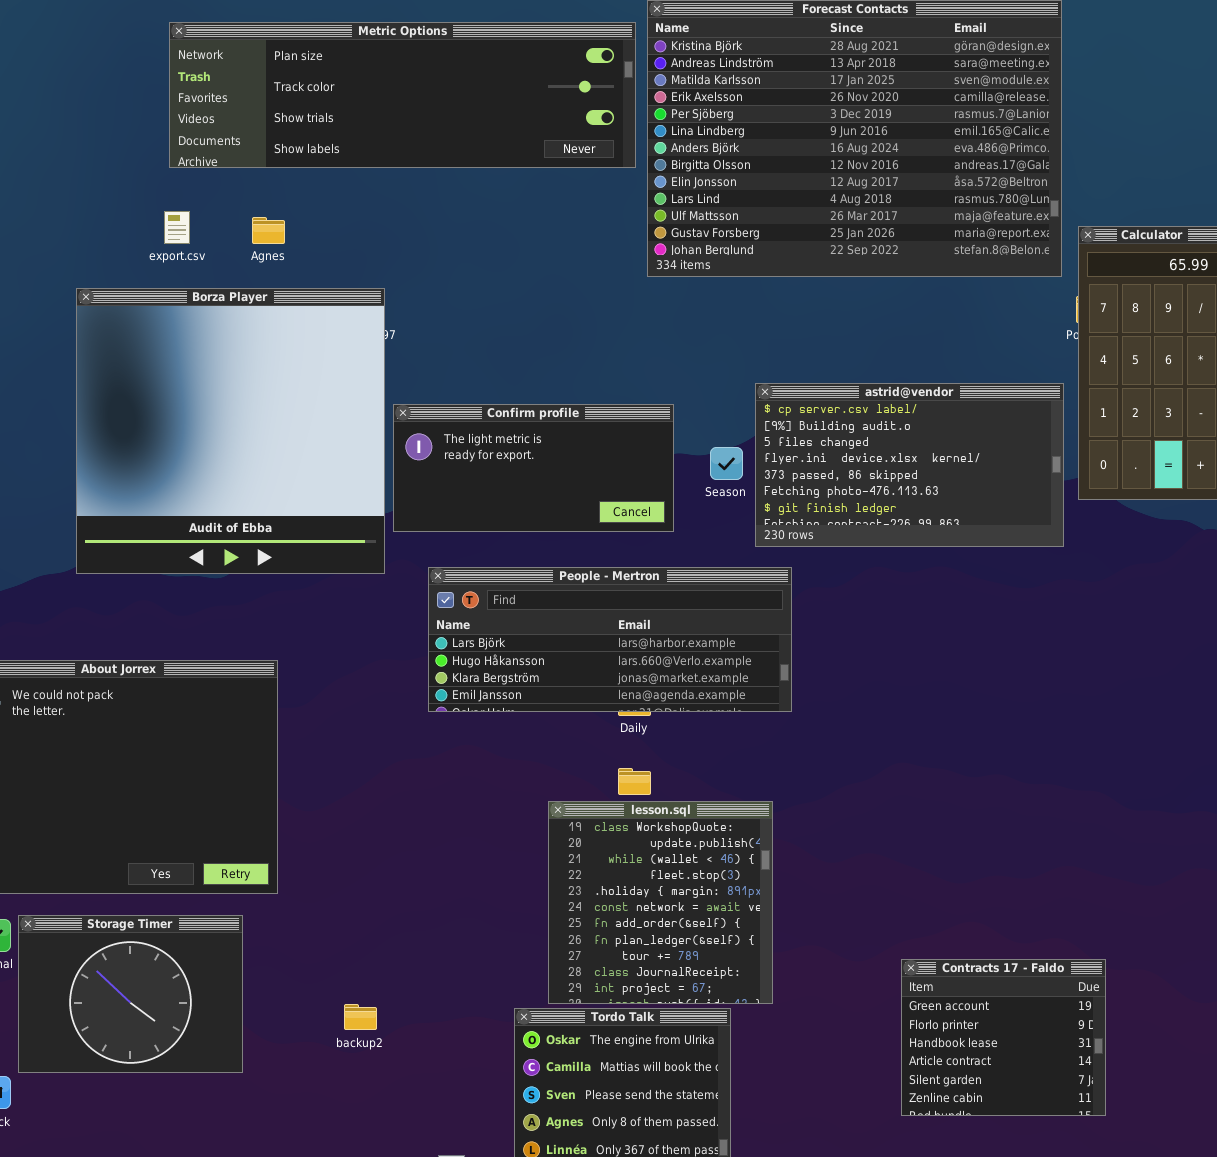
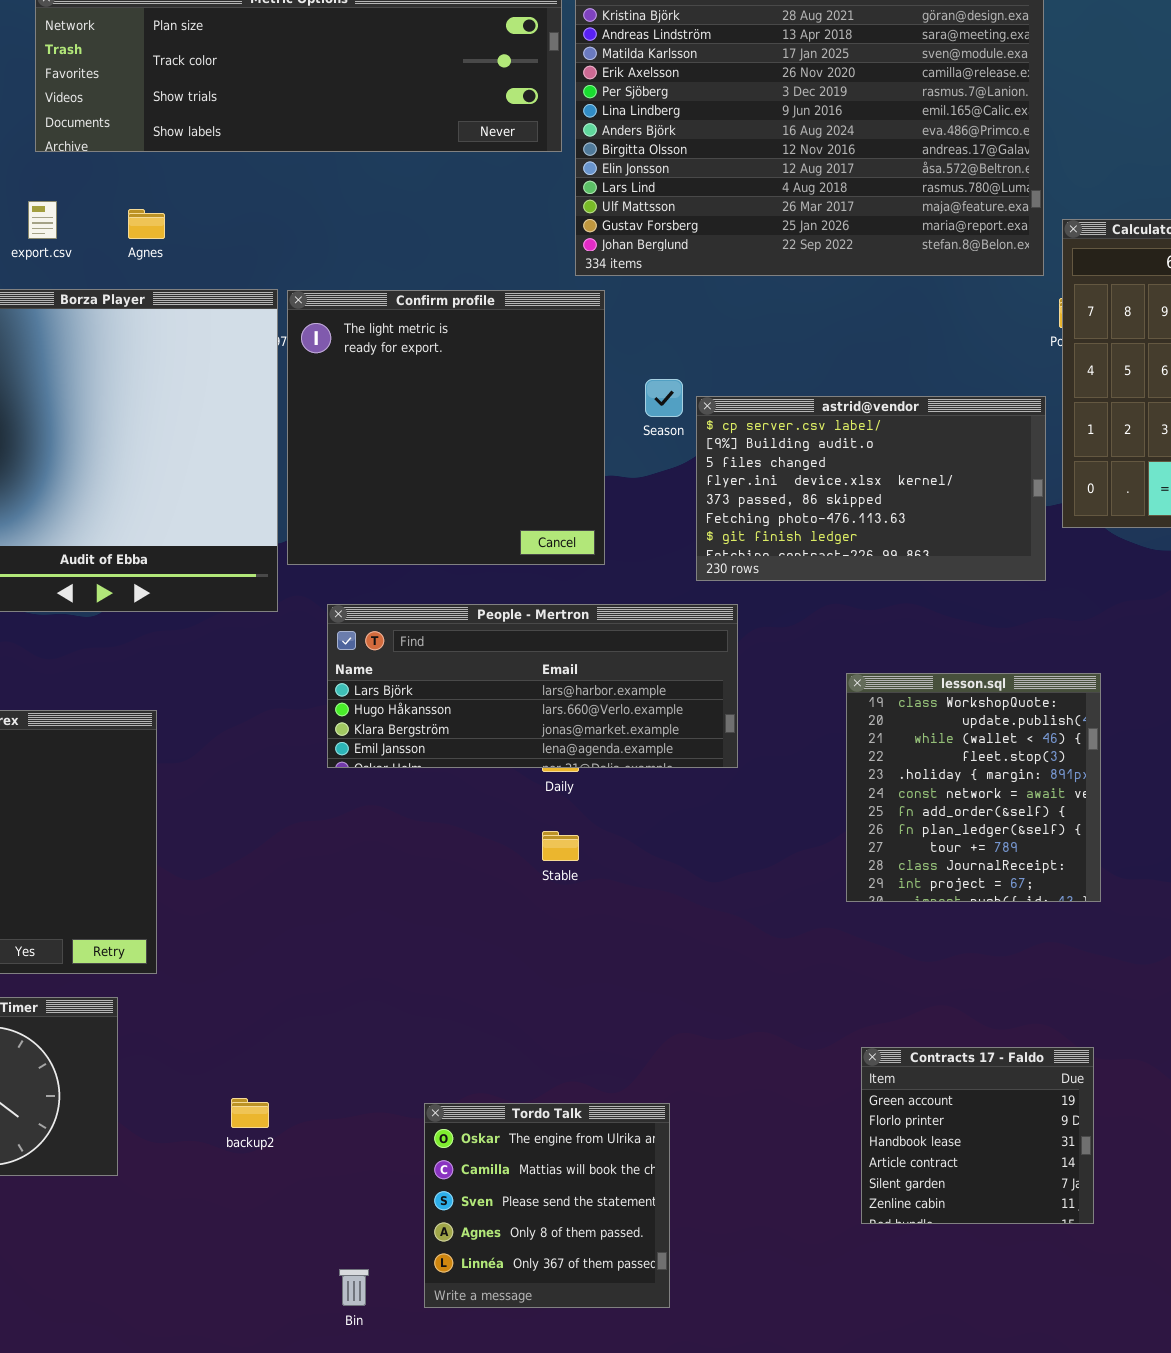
Confirm profile: [393,404,674,532] -> [287,290,605,565], resized
Season: [710,447,743,480] -> [645,379,683,417], moved
lesson.sql: [548,801,773,1004] -> [846,673,1101,902], moved

